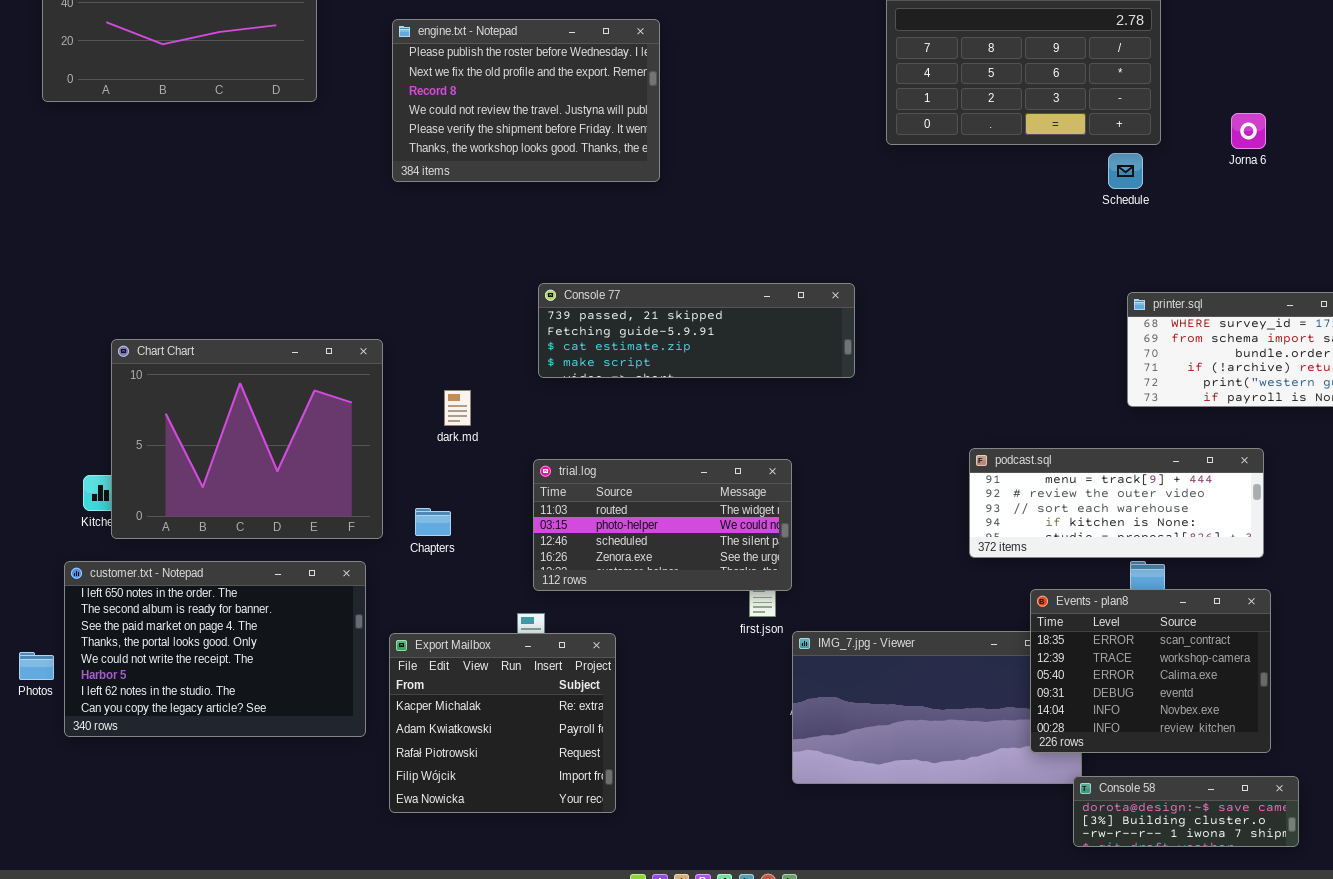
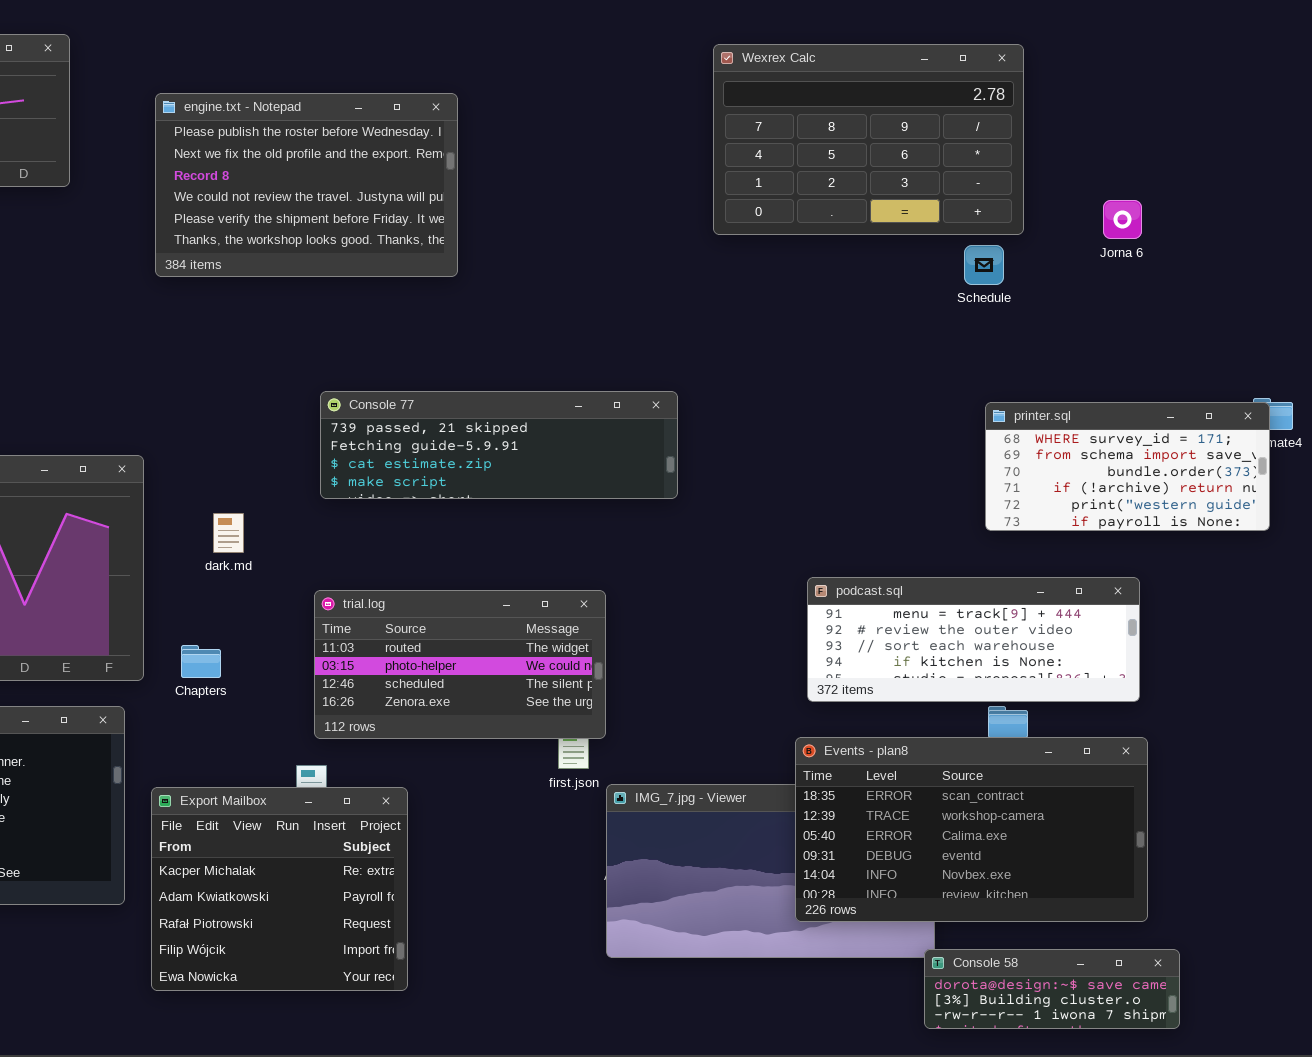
Events - plan8: [1030,589,1271,753] -> [795,737,1148,922], resized

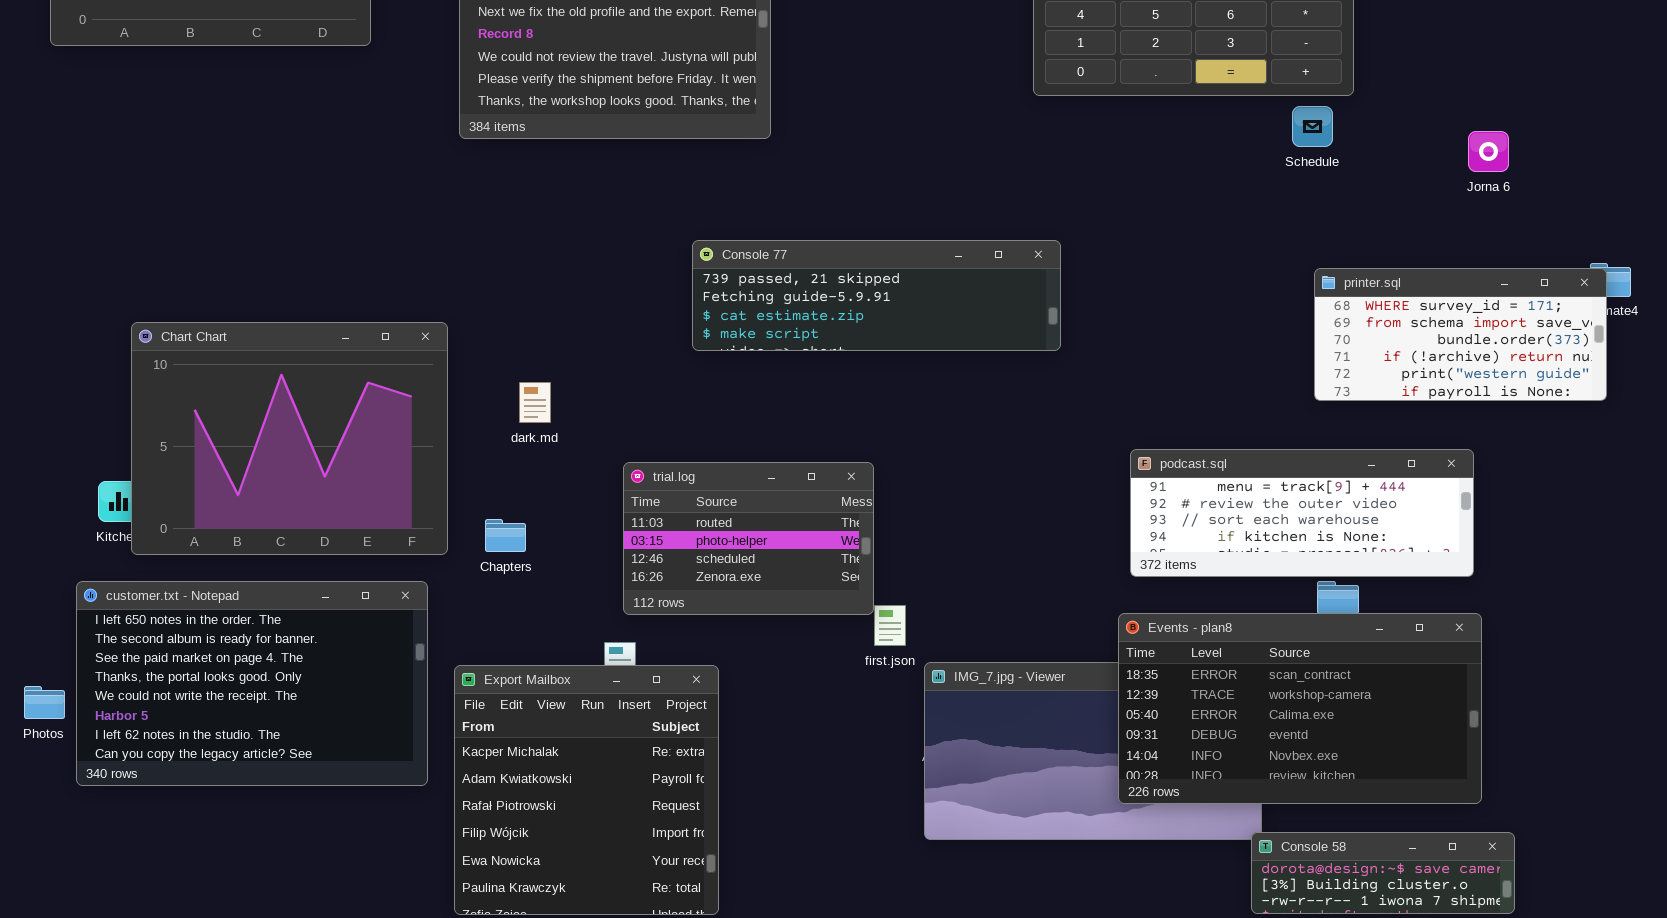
Jorna 6: [1103,200,1142,239] -> [1468,131,1509,172], moved
Console 77: [320,391,678,499] -> [692,240,1061,351], moved
trial.log: [314,590,606,739] -> [623,462,874,615], resized
Export Mailbox: [151,787,408,991] -> [454,665,719,915], resized

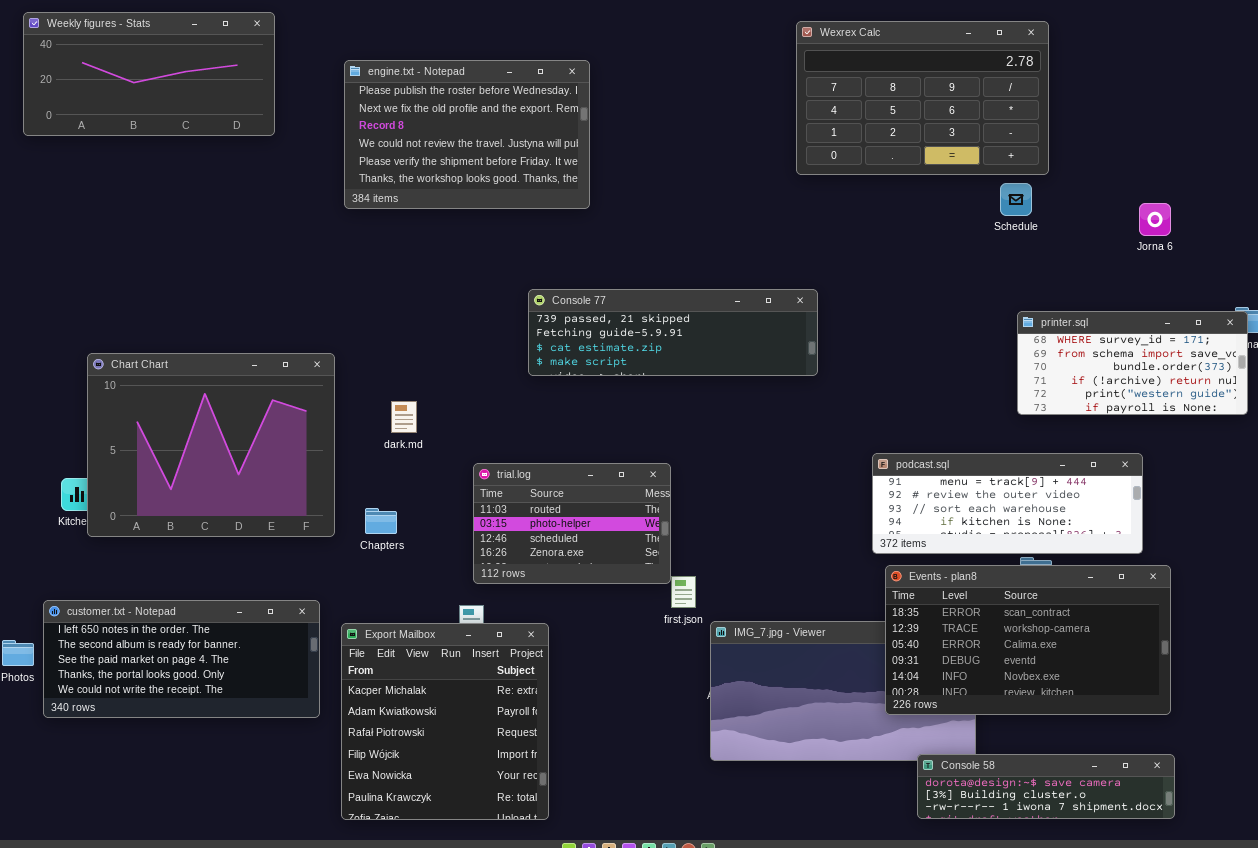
customer.txt - Notepad: [76,581,428,786] -> [43,600,320,718], resized
Events - plan8: [1118,613,1482,804] -> [885,565,1171,715], moved
Console 58: [1251,832,1515,914] -> [917,754,1175,819], resized

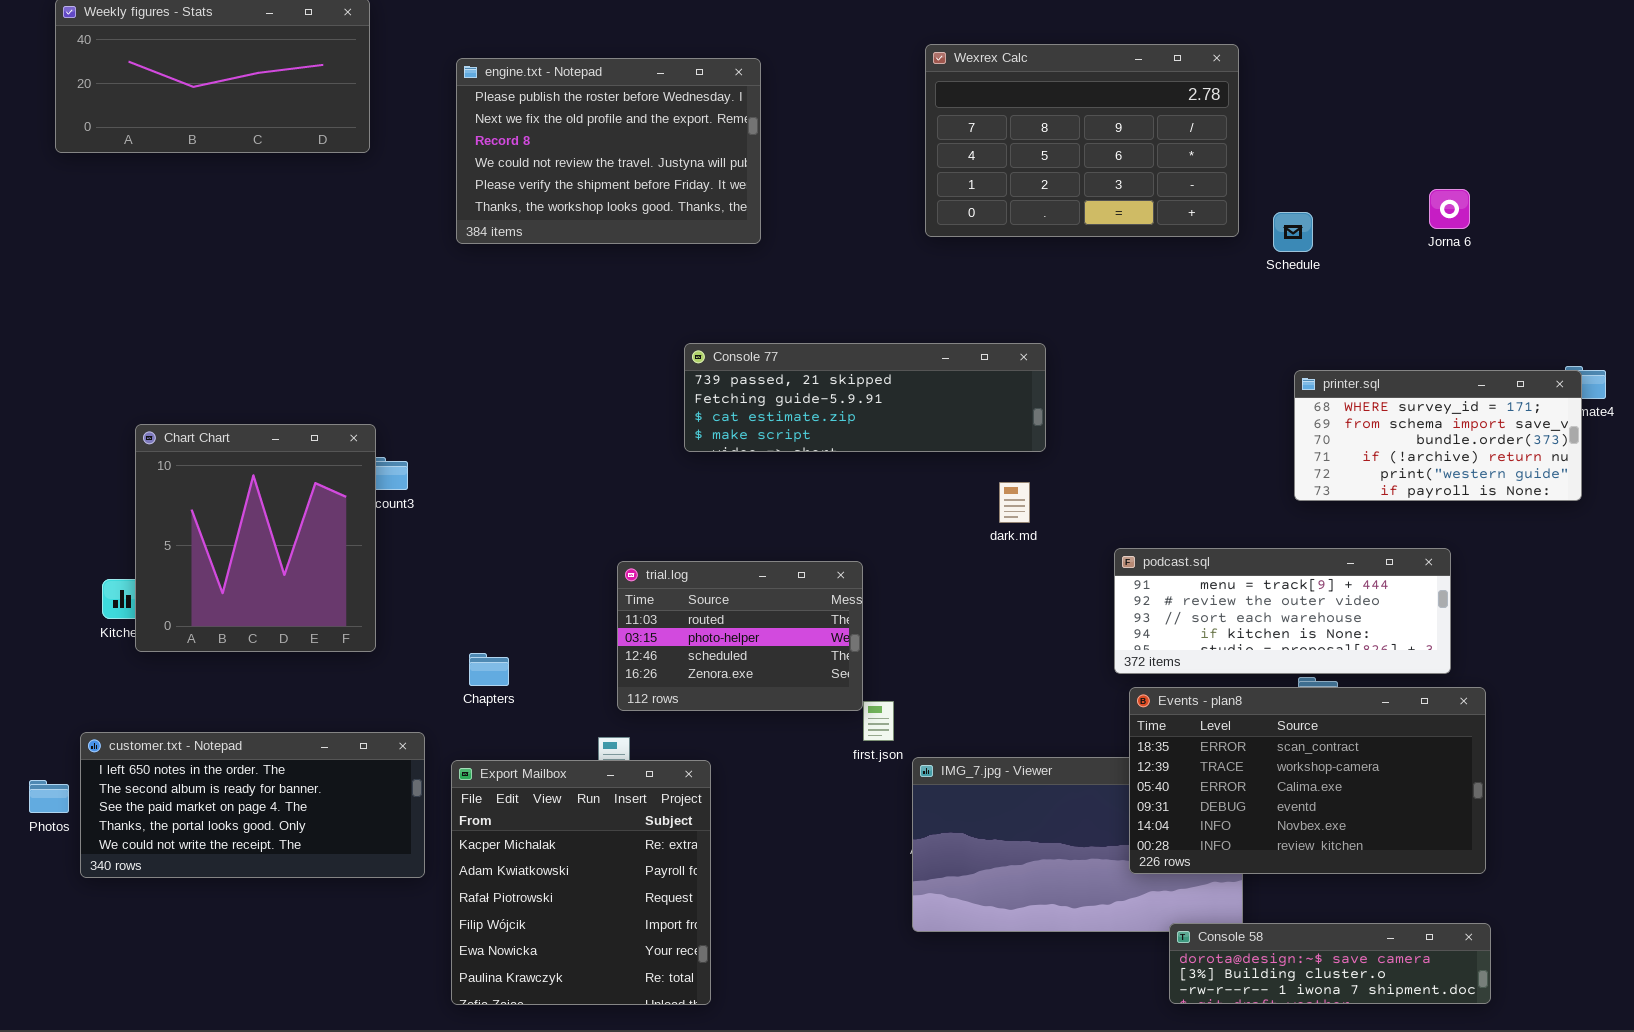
Wexrex Calc: [796,21,1049,175] -> [925,44,1239,237], moved
Jorna 6: [1139,203,1171,236] -> [1429,189,1470,229], moved
Chart Chart: [87,353,335,537] -> [135,424,376,652], resized
dark.md: [391,401,417,433] -> [999,482,1030,523], moved
Chapters: [365,508,397,534] -> [469,653,509,686], moved

